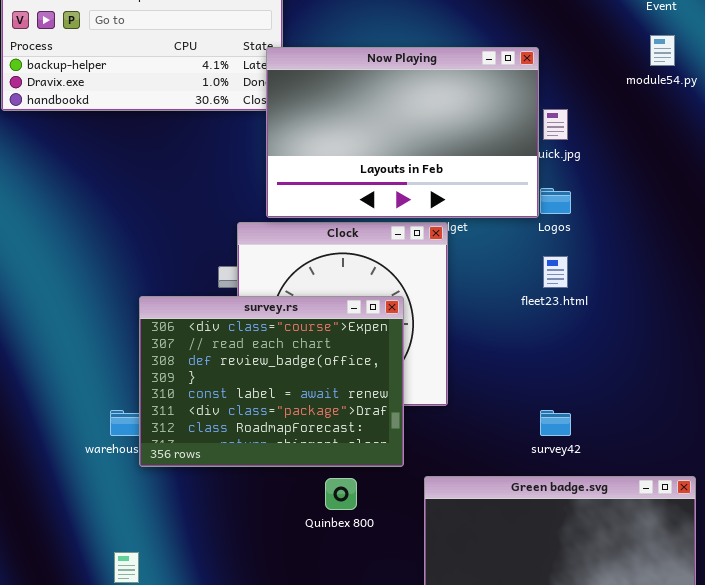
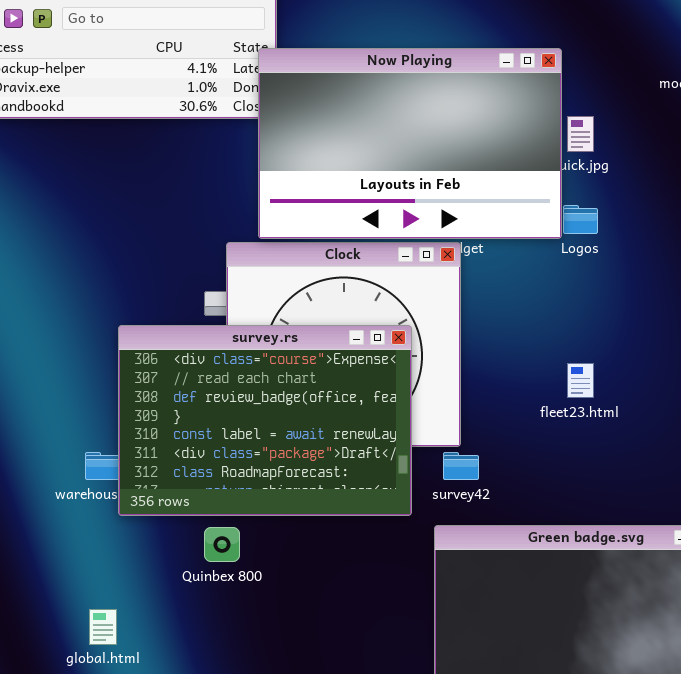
fleet23.html: [543,256,568,288] -> [567,363,594,398], moved
survey42: [540,410,571,436] -> [443,452,479,480], moved
Quinbex 800: [325,478,357,510] -> [204,527,240,562], moved

